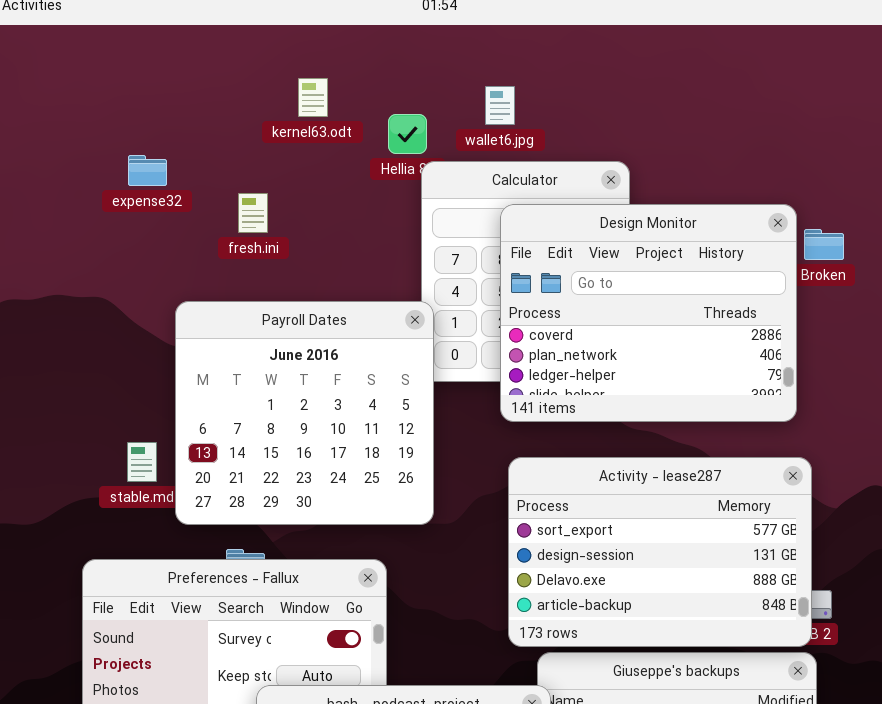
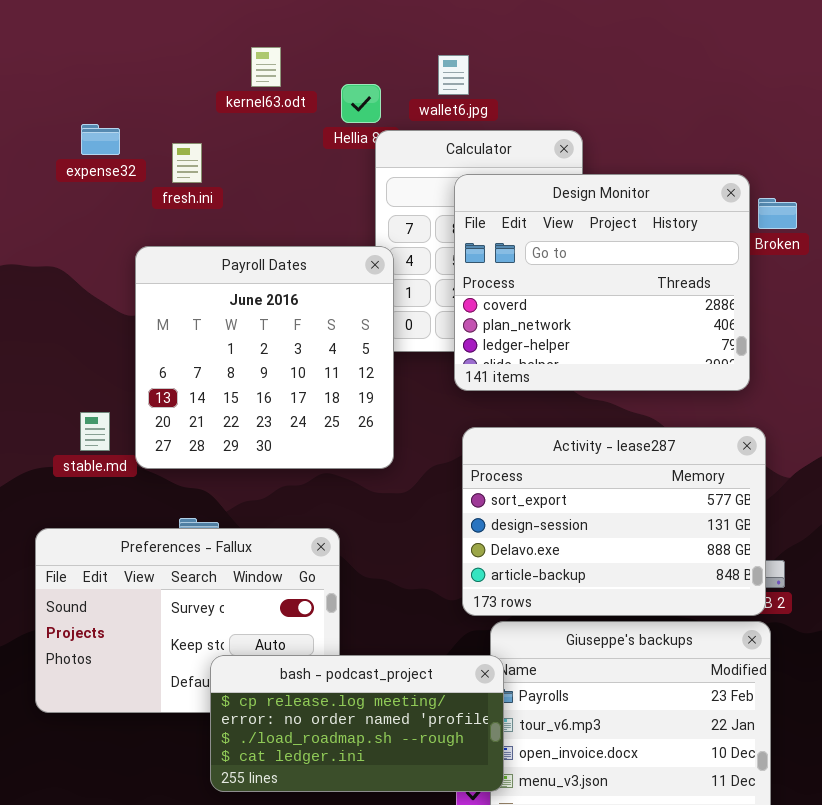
fresh.ini: [238,193,268,233] -> [172,143,202,183], moved
Payroll Dates: [175,301,434,525] -> [135,246,394,469], moved

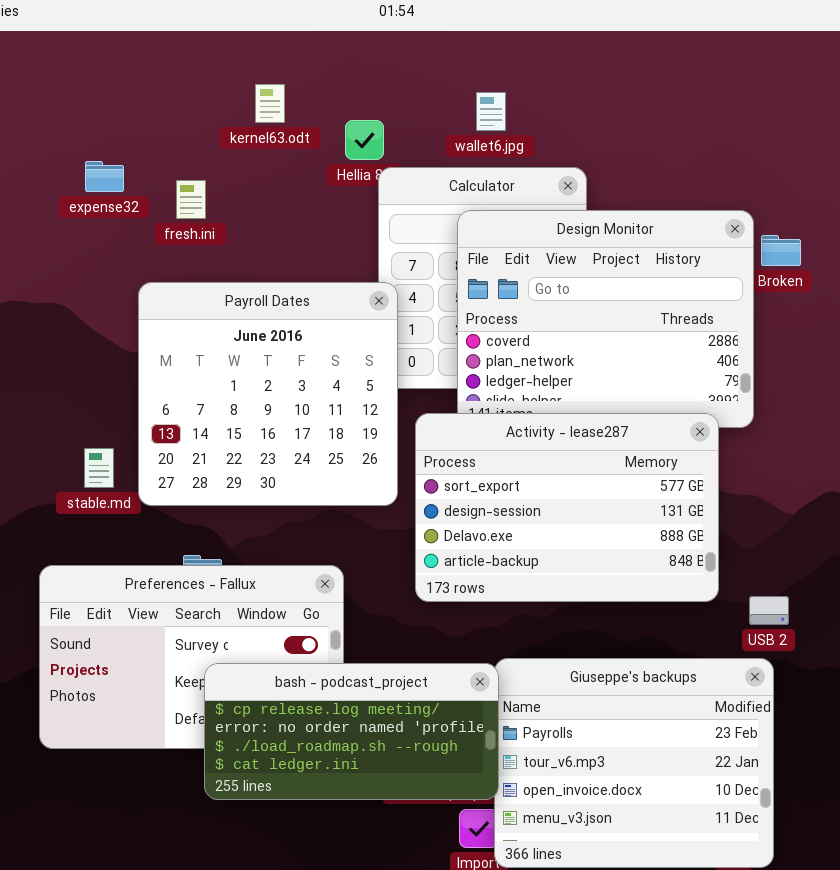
wallet6.jpg: [438,55,469,95] -> [476,92,506,131], moved
Activity - lease287: [462,427,766,616] -> [415,413,719,602], moved
bash - podcast_project: [210,655,504,792] -> [204,663,499,800], moved

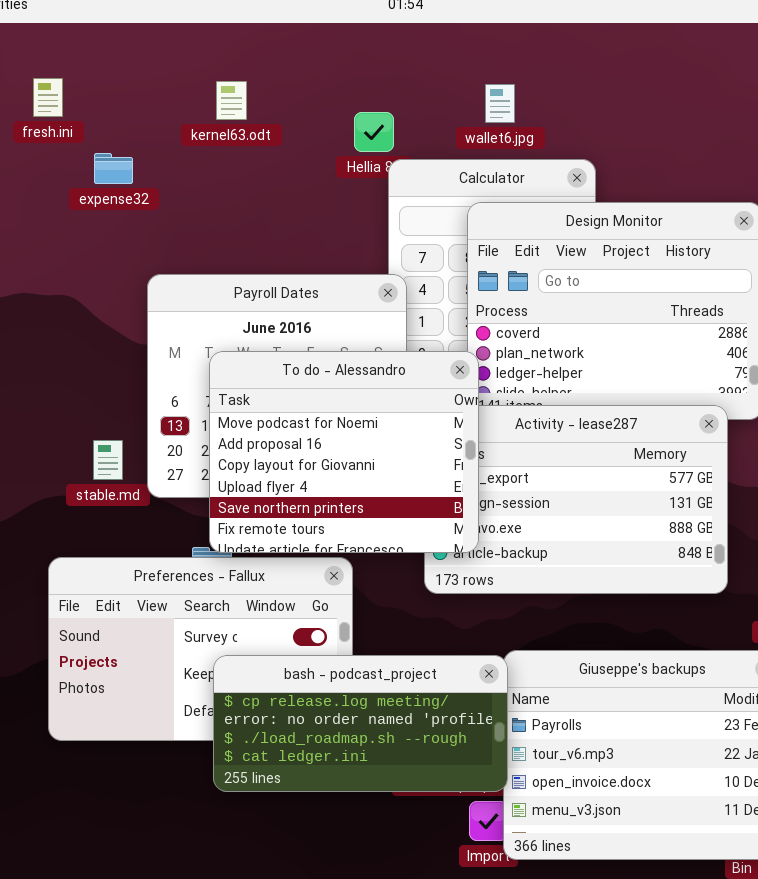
kernel63.odt: [255,84,285,123] -> [216,81,247,120], moved
fresh.ini: [176,180,206,219] -> [33,78,63,117], moved
To do - Alessandro: none -> [209,351,479,553], opened

